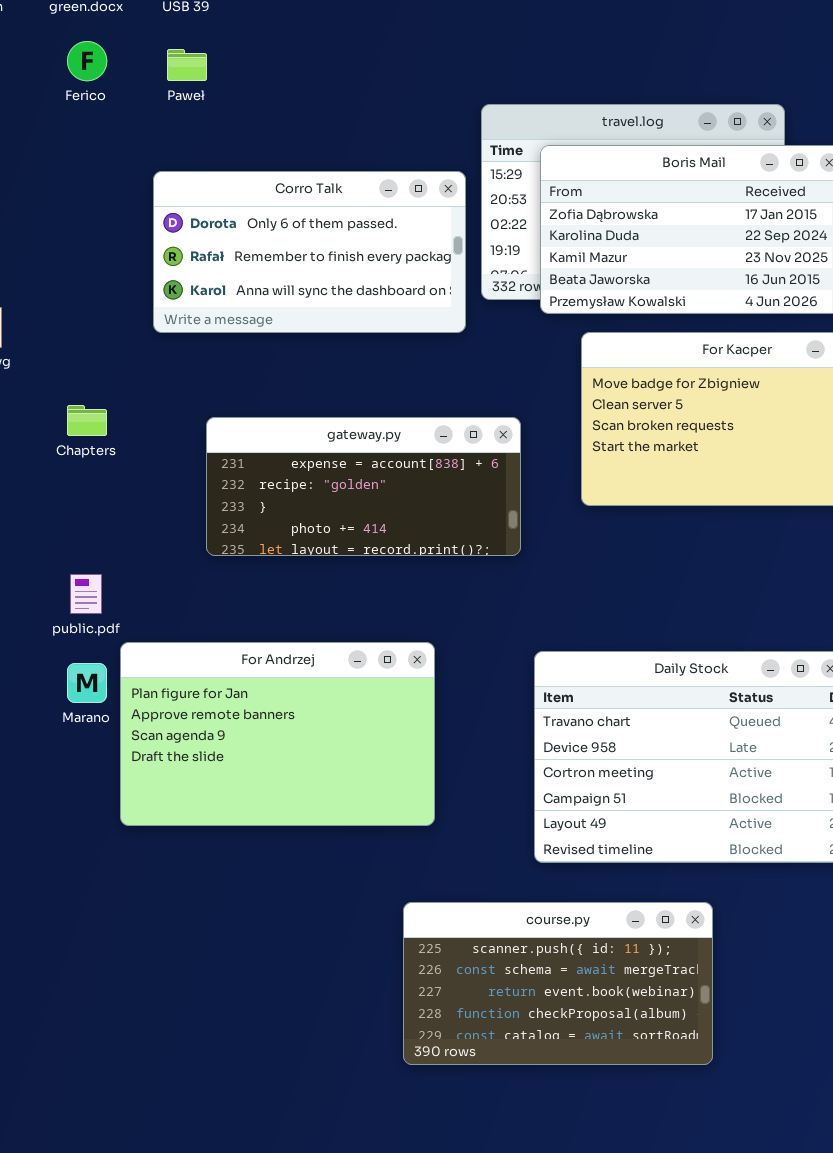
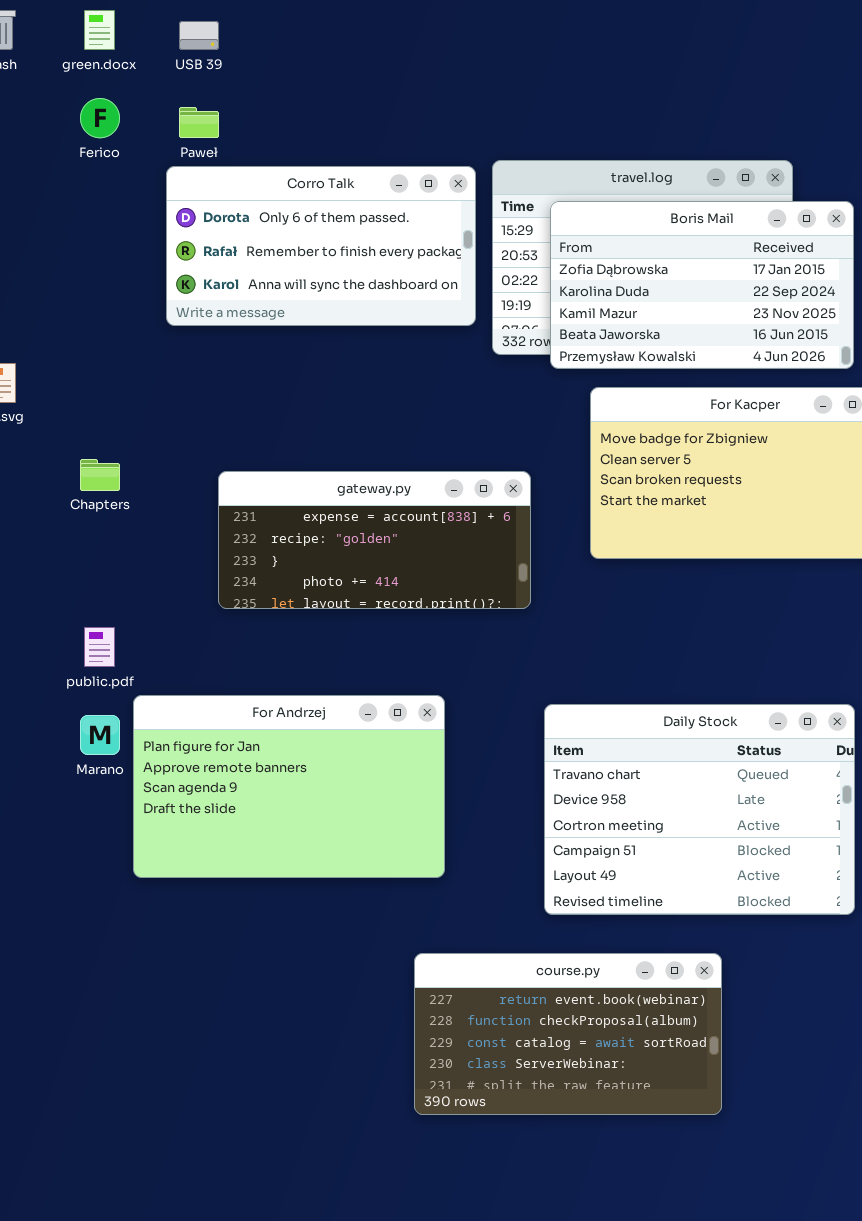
Corro Talk: [153,171,466,333] -> [166,166,476,326], moved
course.py: [403,902,713,1065] -> [414,953,722,1115], scrolled down 2 rows

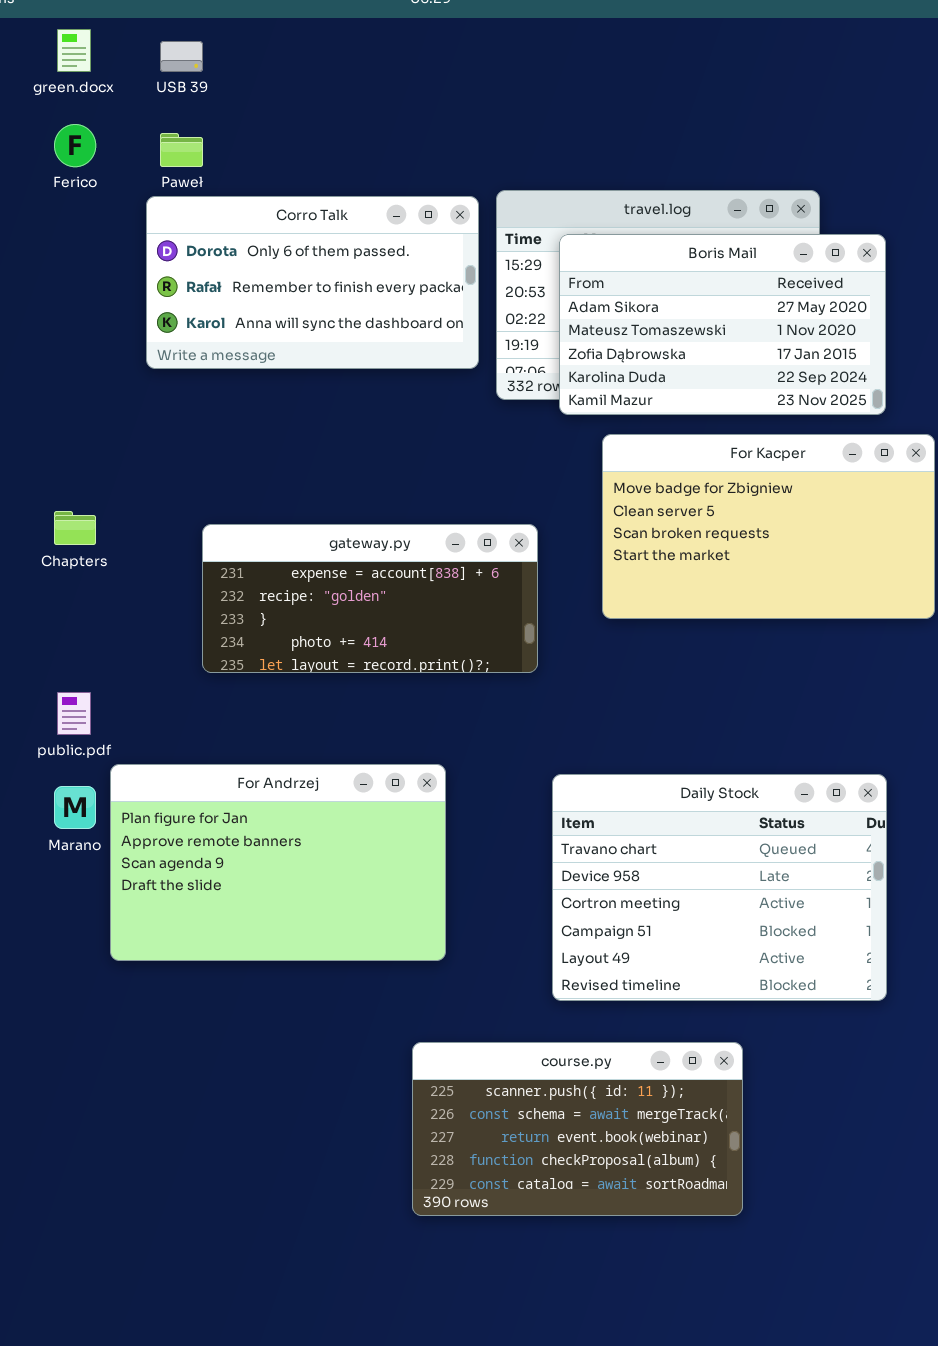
Boris Mail: [550,201,854,369] -> [559,234,886,415], scrolled up 2 rows
course.py: [414,953,722,1115] -> [412,1042,743,1216], scrolled up 2 rows

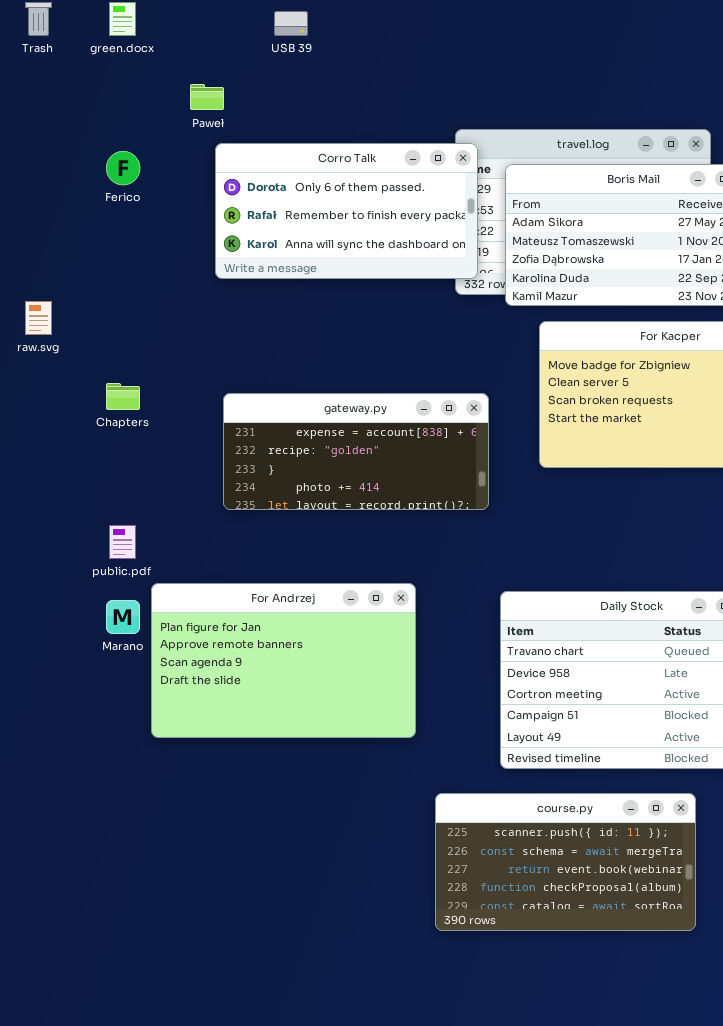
USB 39: [160,41,203,72] -> [274,11,308,36], moved
Ferico: [54,124,96,167] -> [106,151,140,185], moved
Corro Talk: [146,196,479,369] -> [215,143,478,279], moved
course.py: [412,1042,743,1216] -> [435,793,696,931], moved

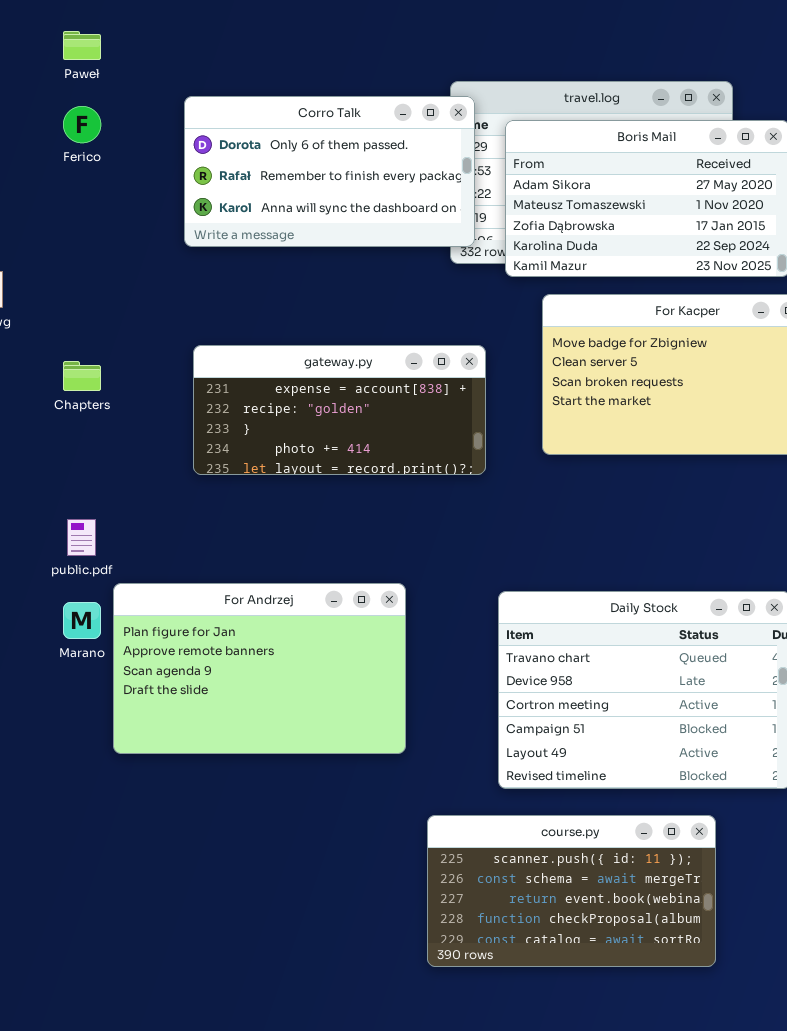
Paweł: [190,84,224,110] -> [63,31,101,60], moved
gateway.py: [223,393,489,510] -> [193,345,486,475], moved

